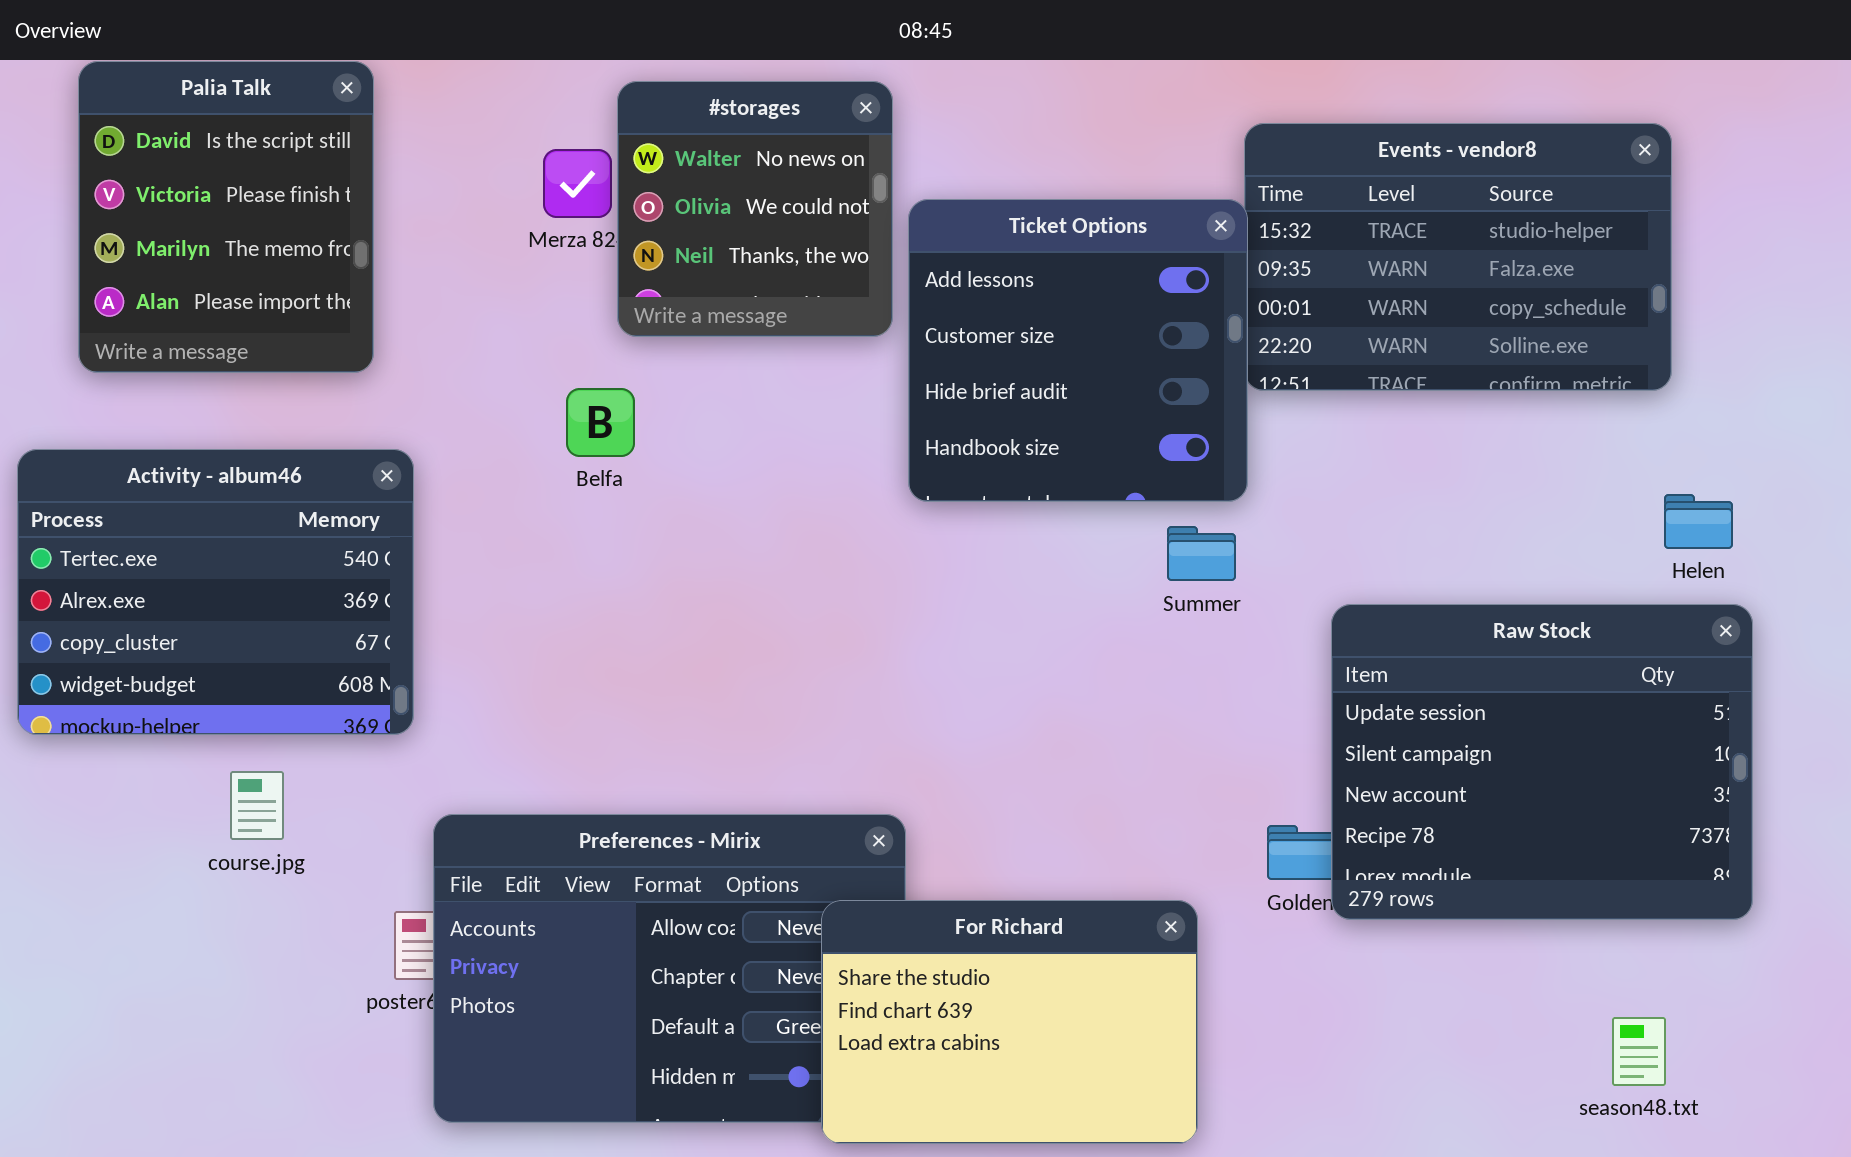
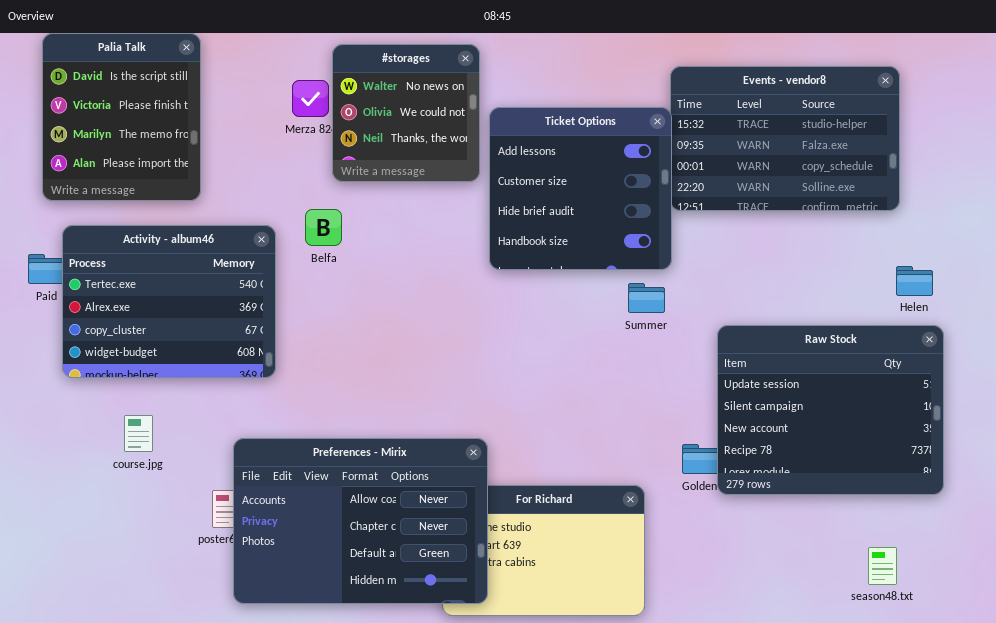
Activity - album46: [17,449,414,735] -> [62,225,276,378], moved
Preferences - Mirix: [433,814,906,1123] -> [233,438,488,604], raised

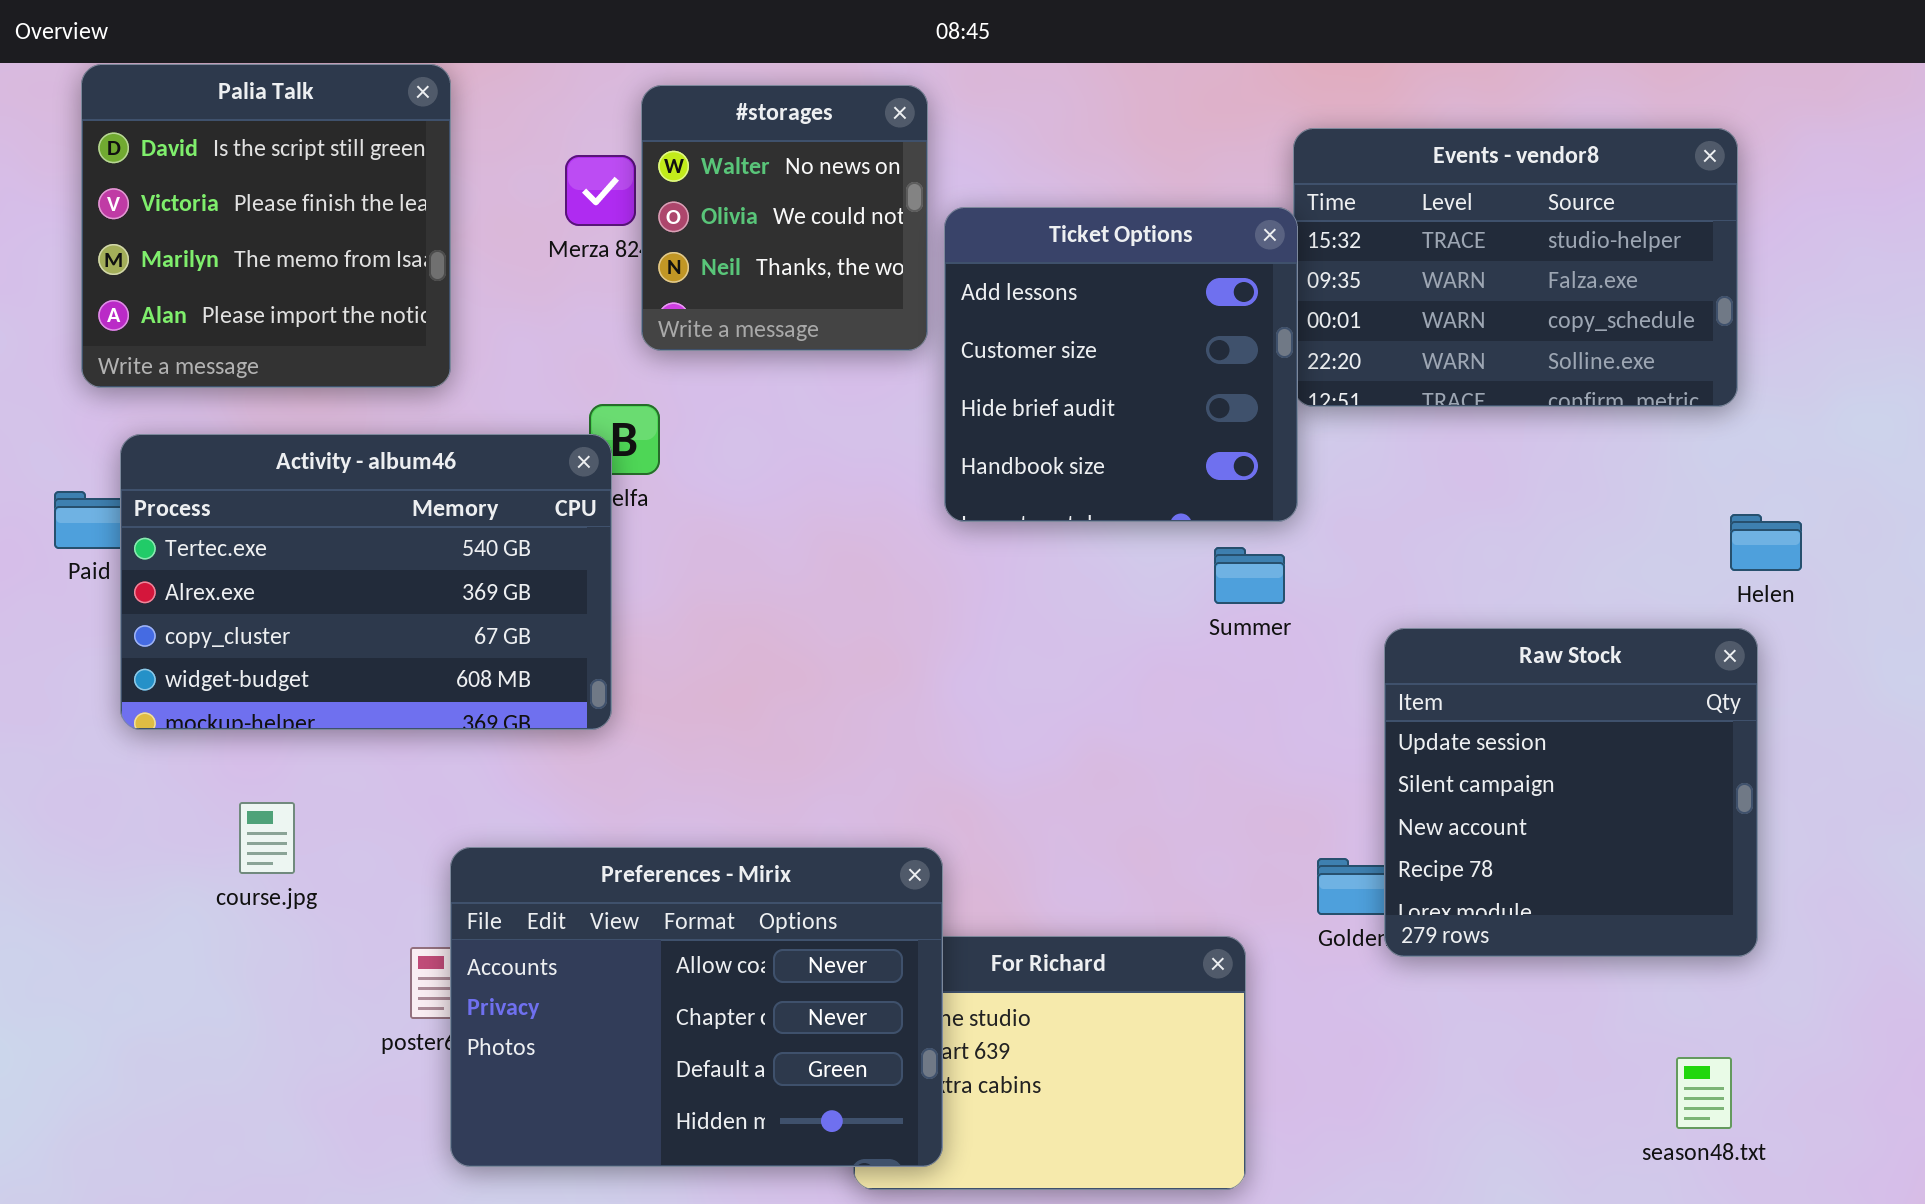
Palia Talk: [42,33,201,201] -> [81,64,451,388], resized
Activity - album46: [62,225,276,378] -> [120,434,612,730], resized
Raw Stock: [717,325,944,495] -> [1384,628,1758,957], resized

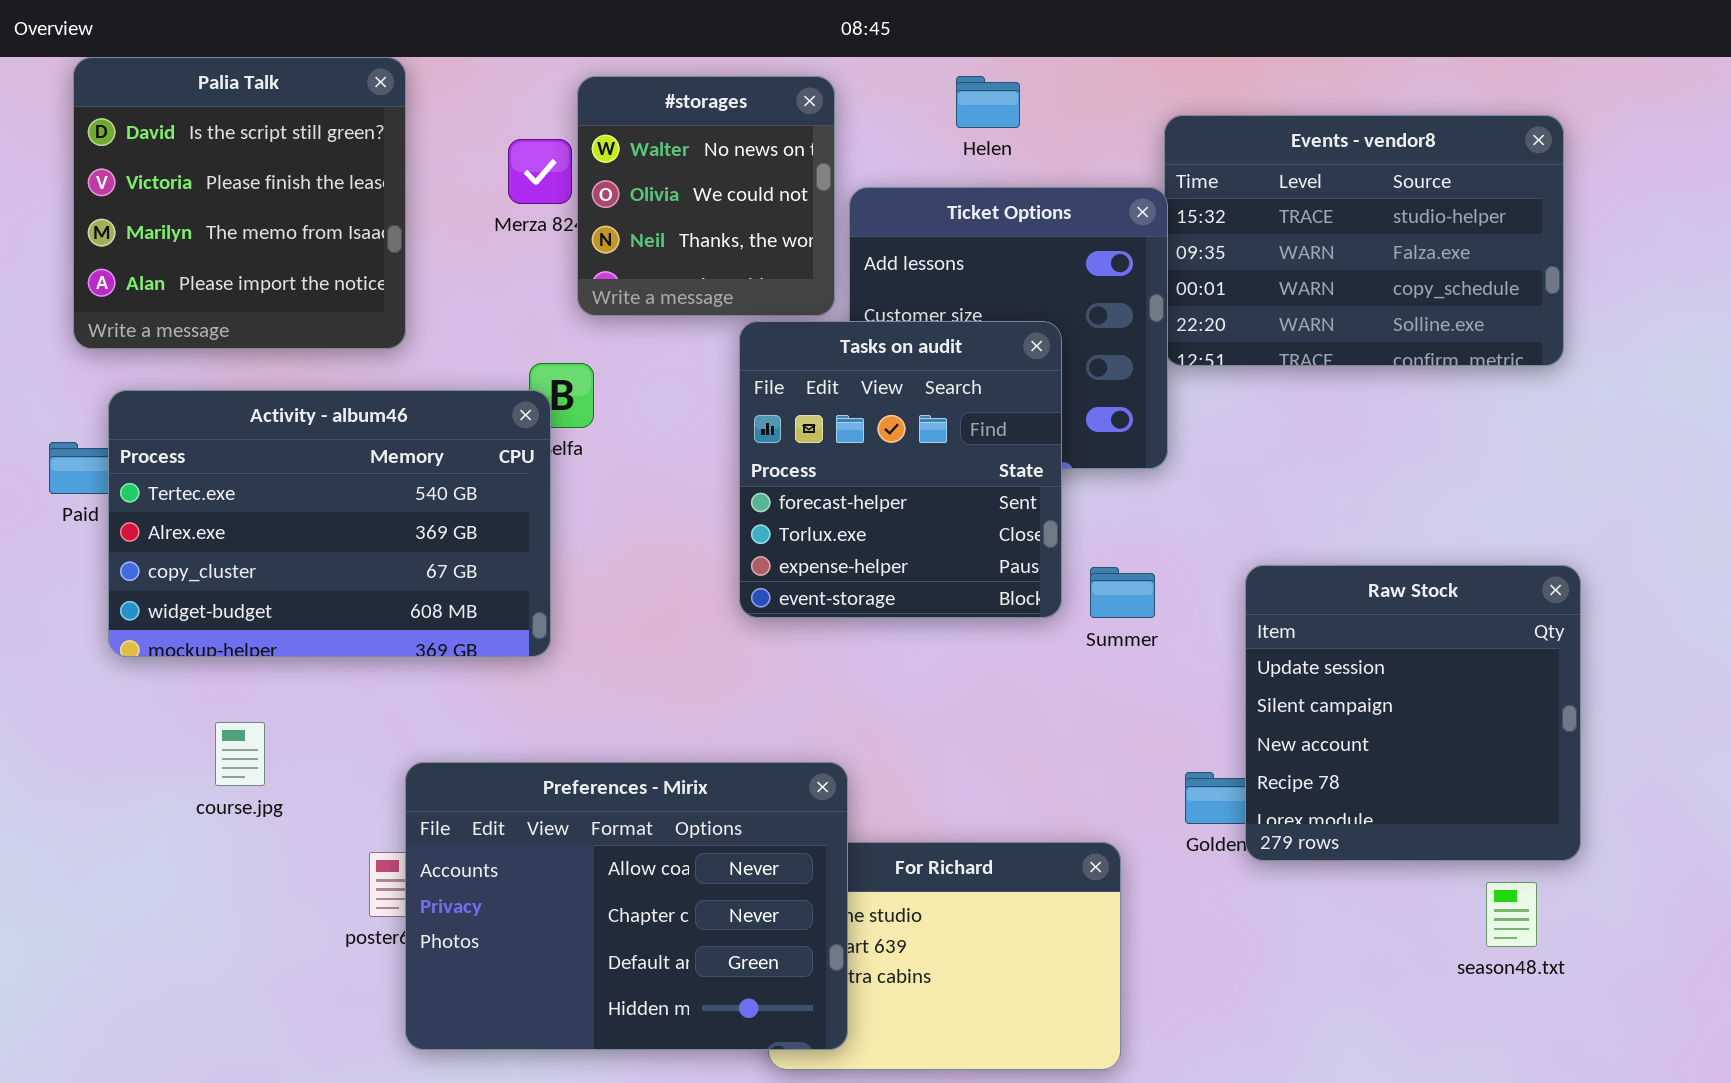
Tasks on audit: none -> [739,321,1062,618], opened
Helen: [1730,514,1802,571] -> [956,76,1020,128], moved
Summer: [1214,547,1285,604] -> [1090,567,1155,618], moved
season48.txt: [1676,1057,1732,1129] -> [1486,882,1537,947], moved

